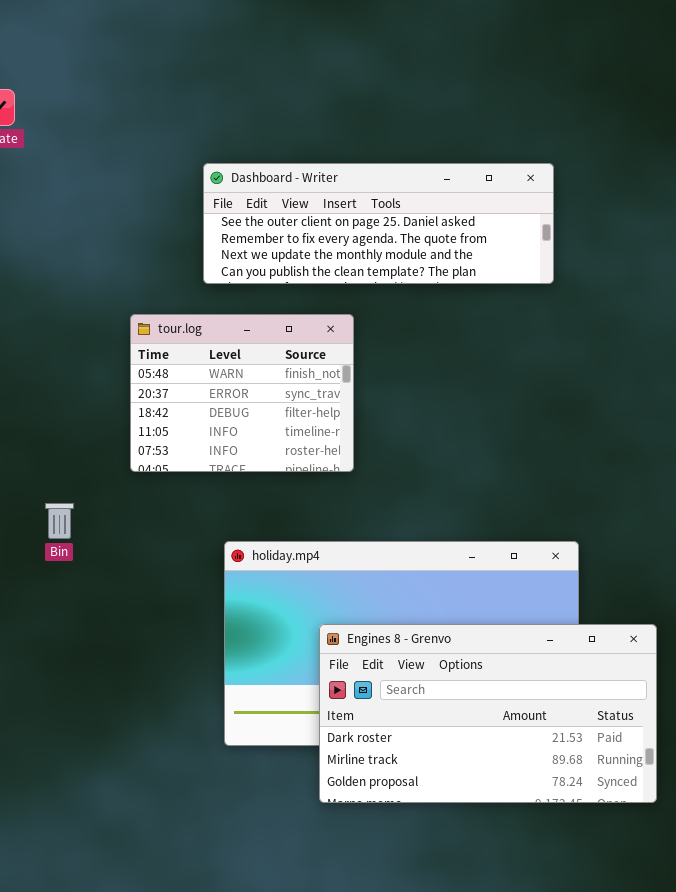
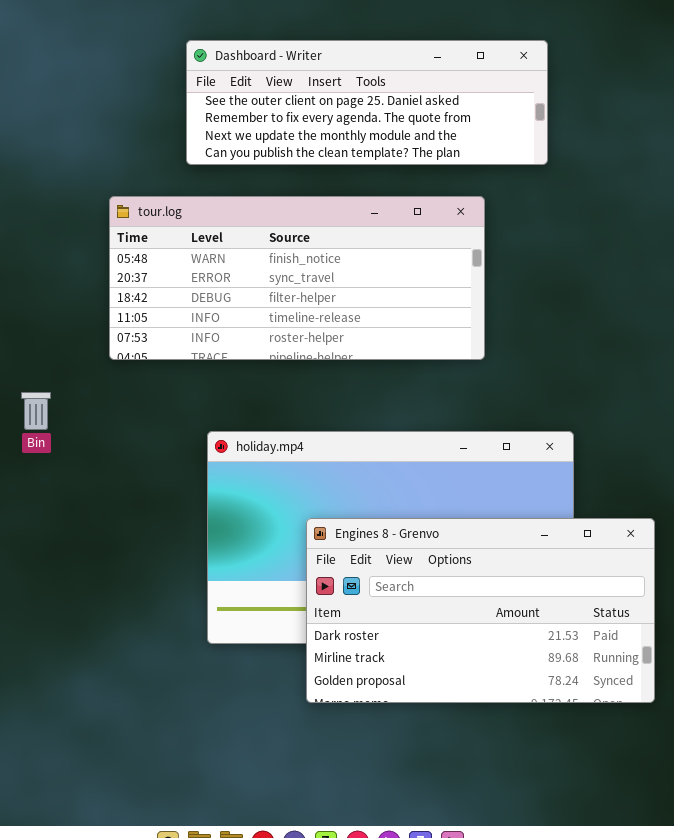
tour.log: [130,314,354,472] -> [109,196,485,360], resized

